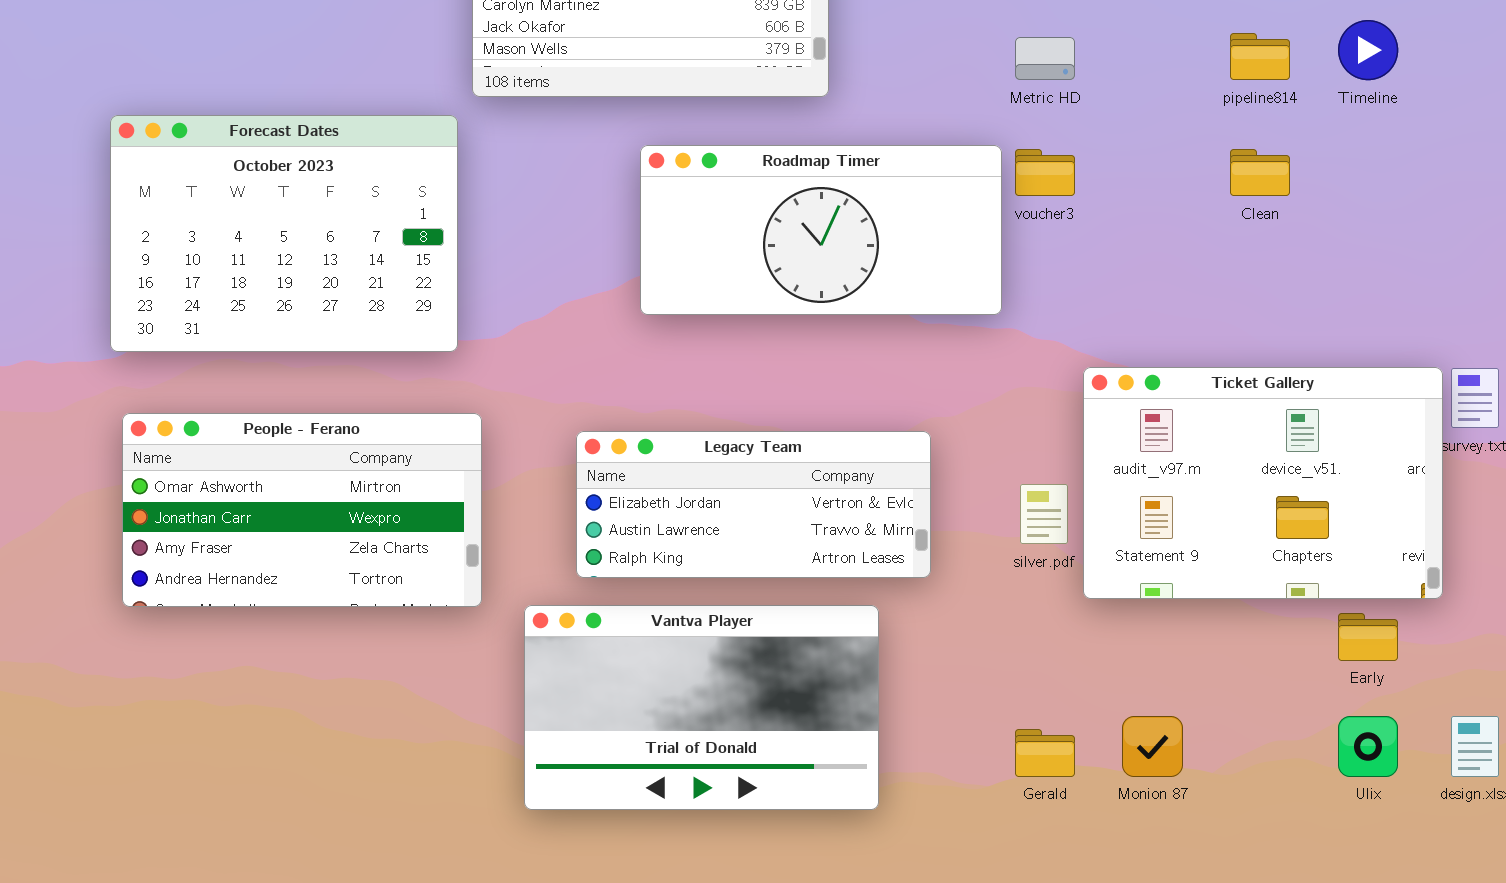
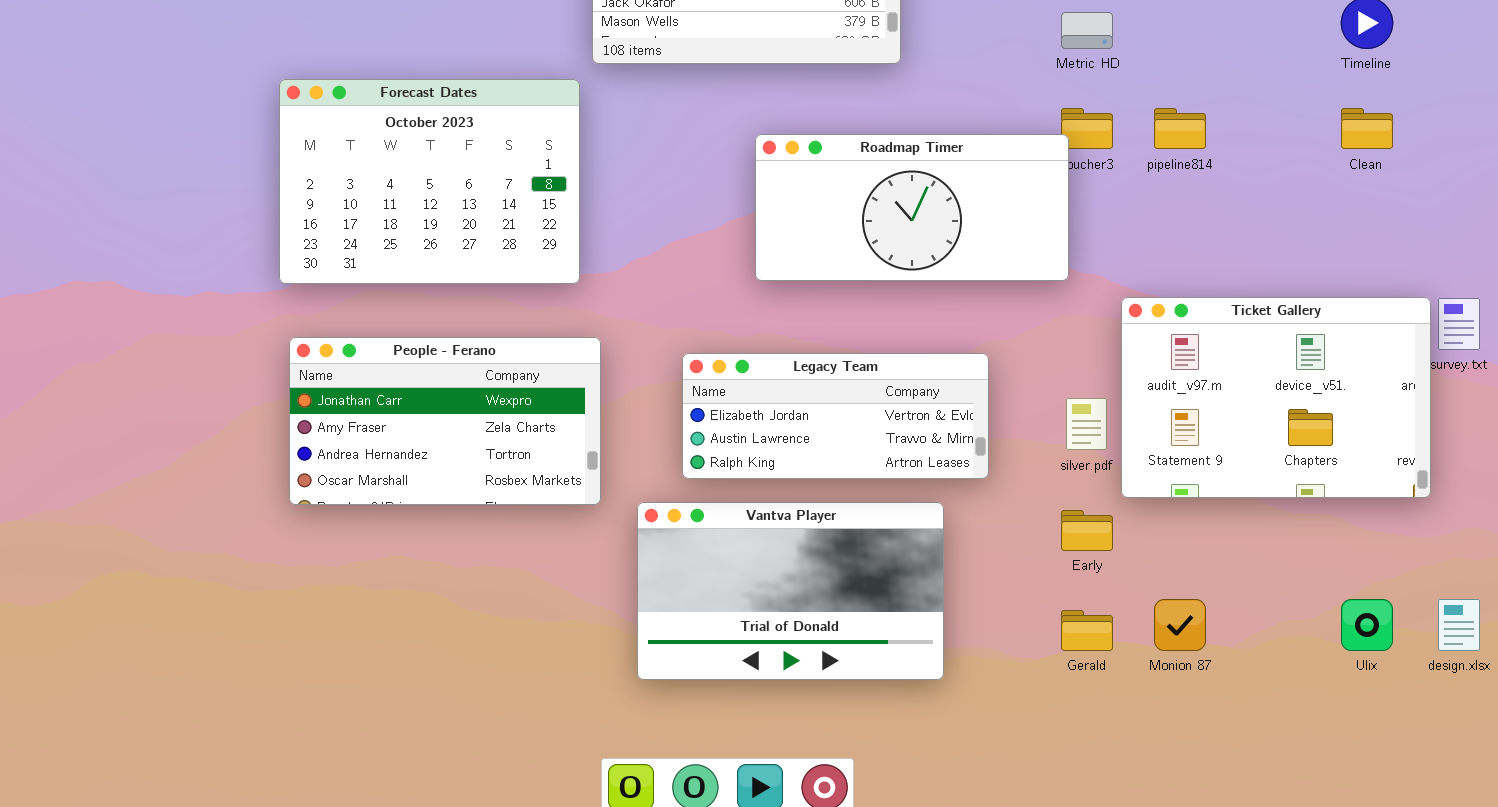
pipeline814: [1230,33,1290,80] -> [1154,108,1206,149], moved
Roadmap Timer: [640,145,1002,315] -> [755,134,1069,281], moved
Clean: [1230,149,1290,196] -> [1341,108,1393,149], moved
People - Ferano: [122,413,482,607] -> [289,337,601,505], scrolled down 1 row
Early: [1338,613,1398,661] -> [1061,510,1113,551], moved

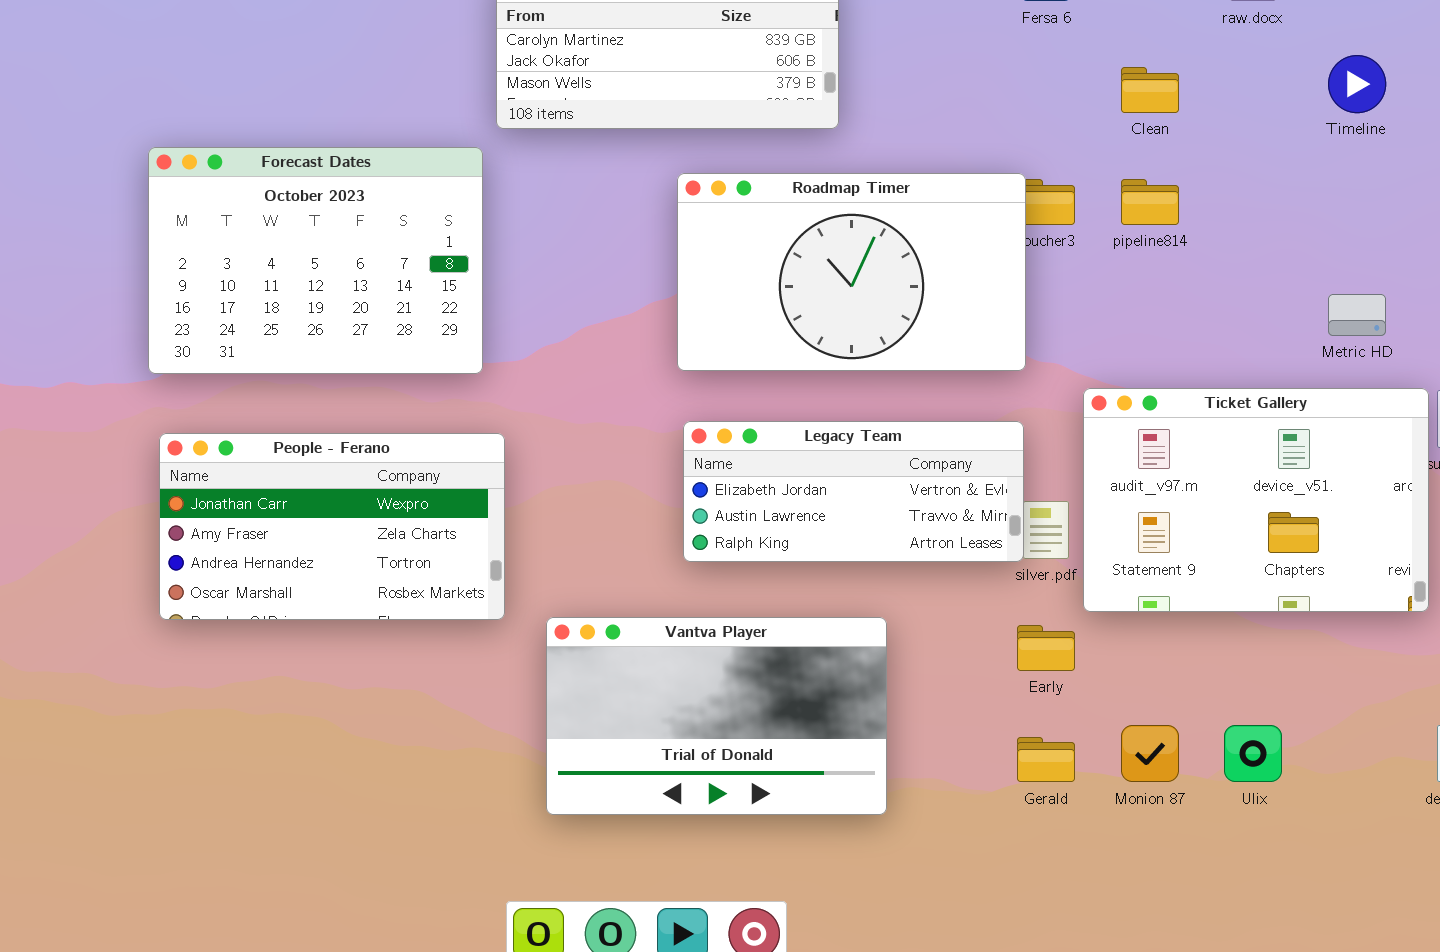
Metric HD: [1061,12,1113,49] -> [1328,294,1386,336], moved
Clean: [1341,108,1393,149] -> [1121,67,1179,113], moved
Roadmap Timer: [755,134,1069,281] -> [677,173,1026,371], resized
Legacy Team: [682,353,989,479] -> [683,421,1024,562], moved
Ulix: [1341,599,1393,651] -> [1224,725,1282,782], moved

